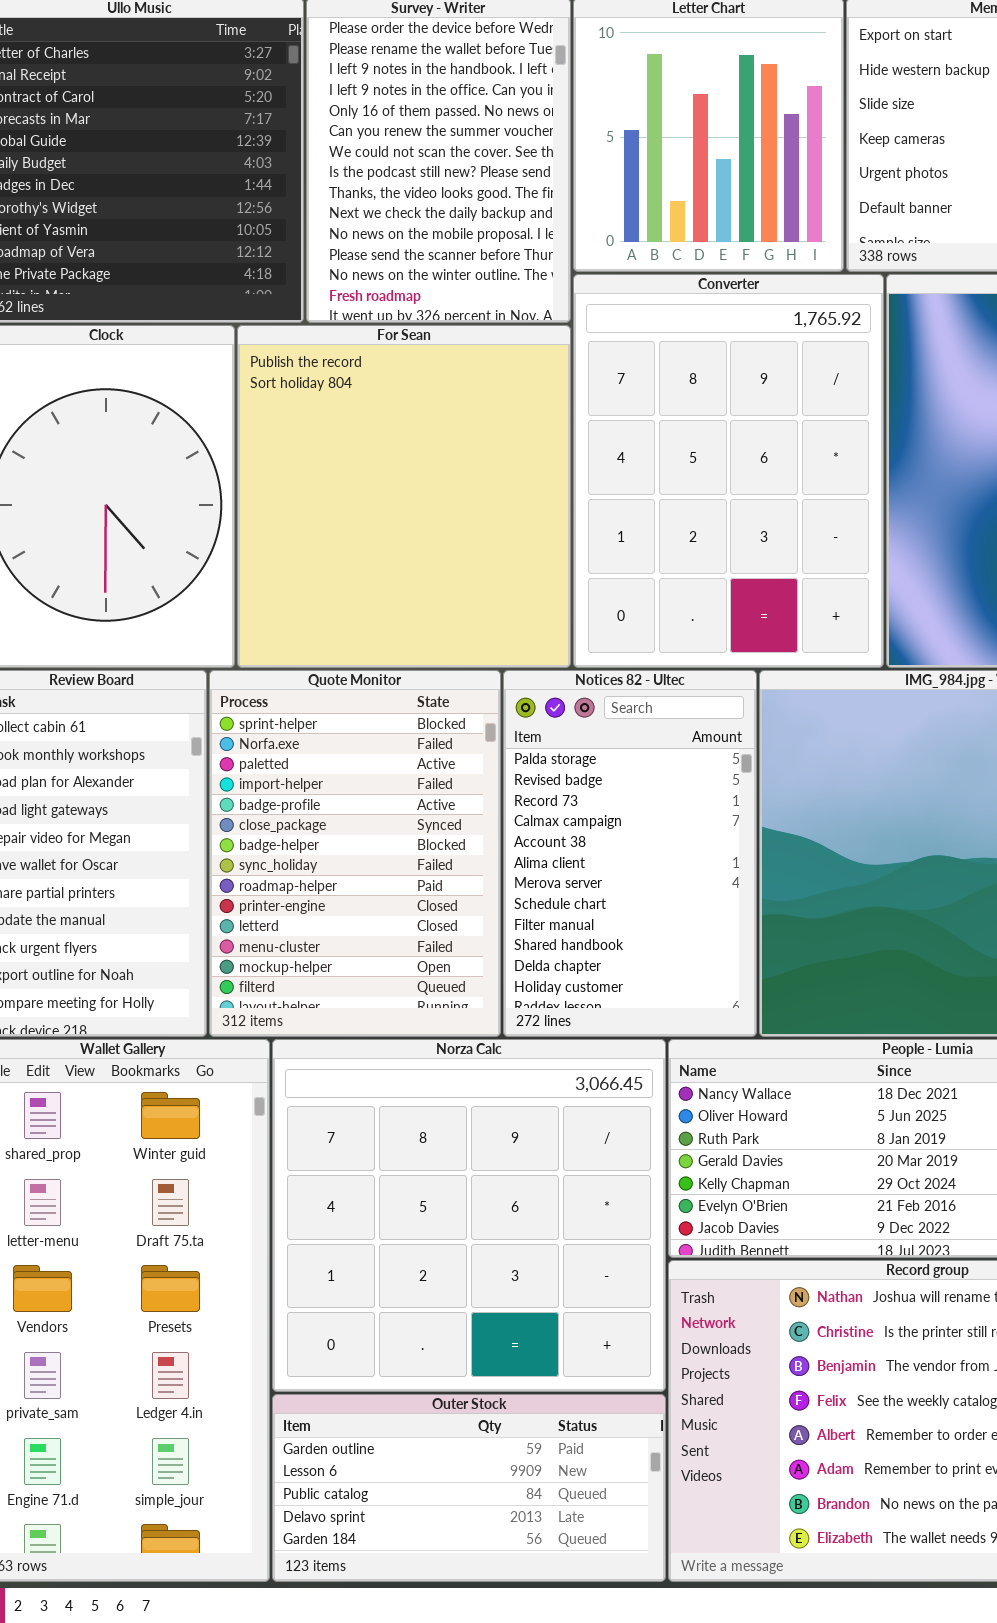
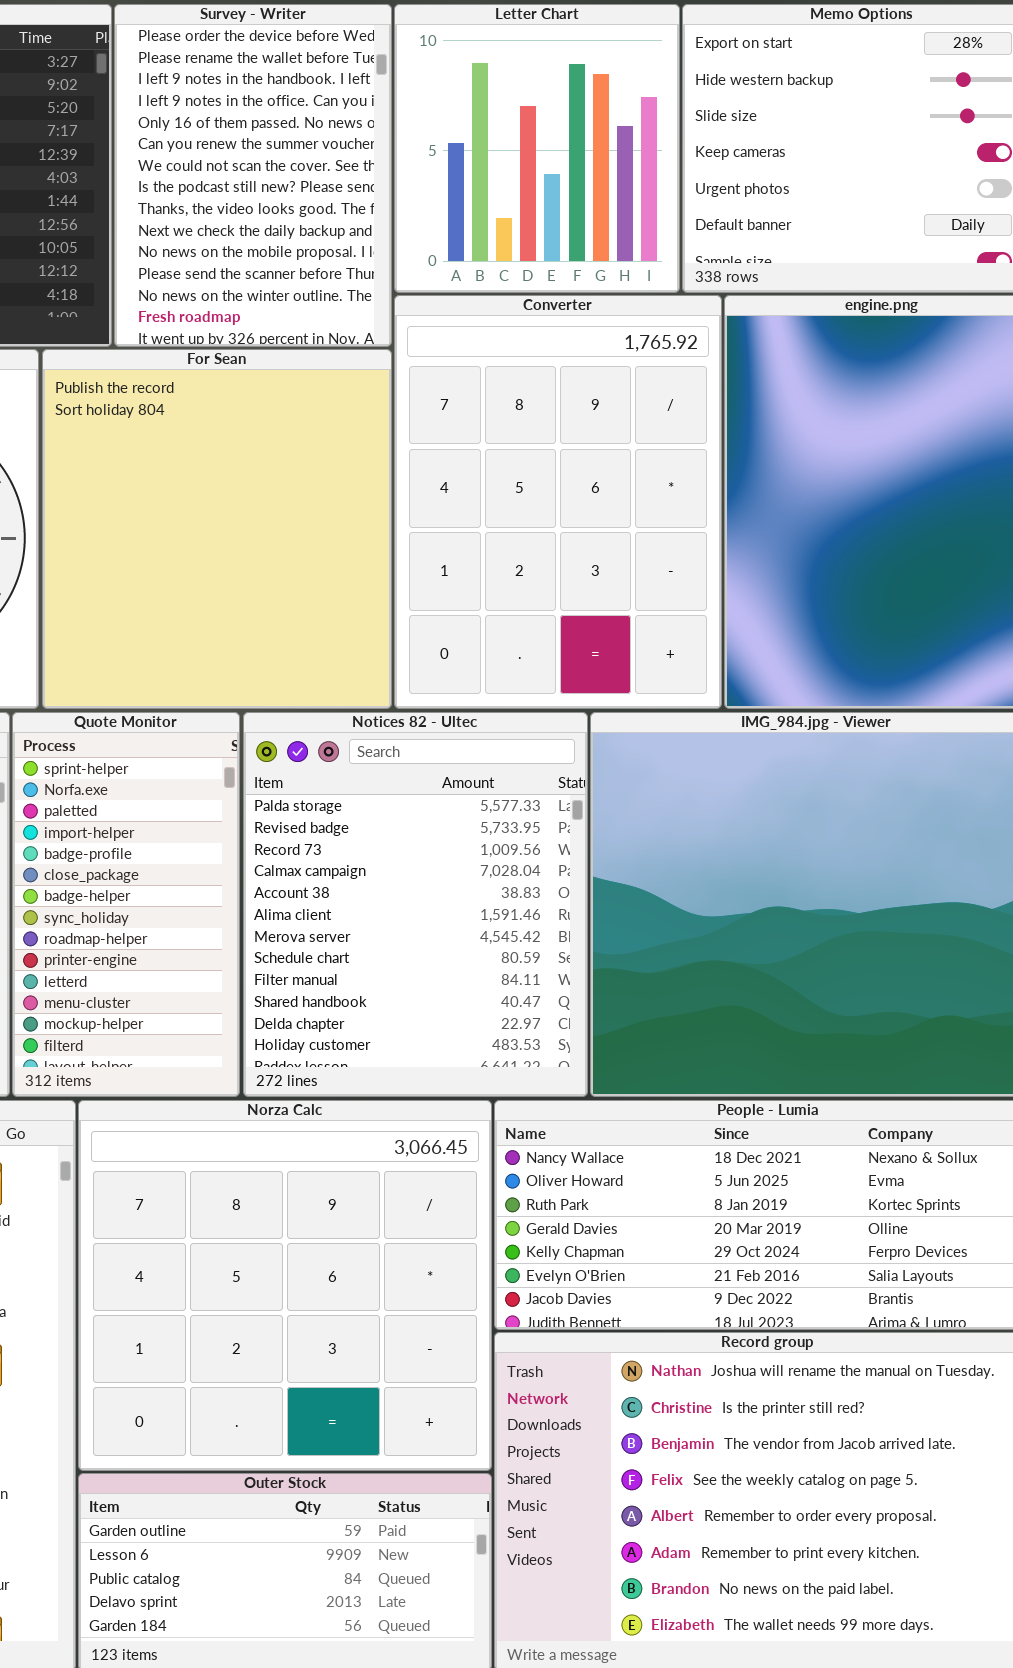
Quote Monitor: [209,670,501,1037] -> [12,712,240,1097], resized
Notices 82 - Ultec: [503,670,757,1037] -> [243,712,588,1097], resized

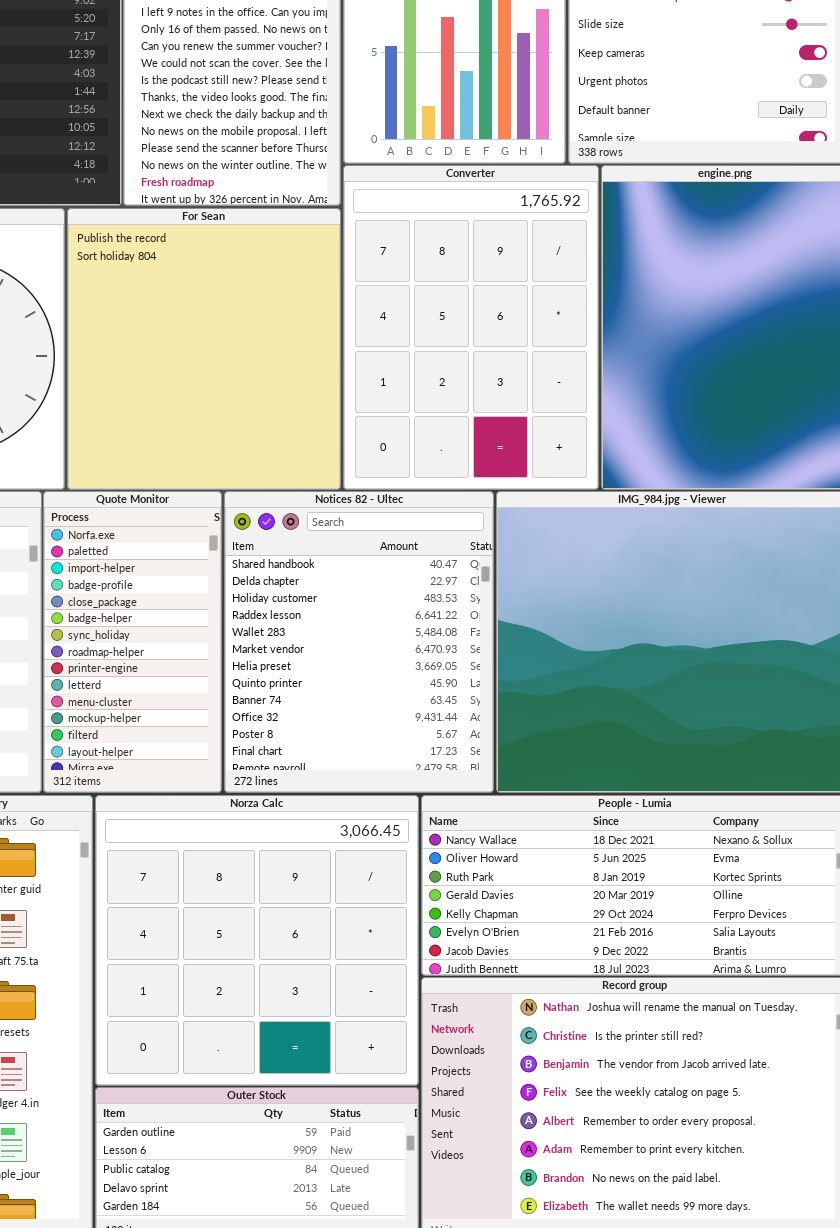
Quote Monitor: [12,712,240,1097] -> [43,491,222,793], scrolled down 1 row
Notices 82 - Ultec: [243,712,588,1097] -> [224,491,494,793], scrolled down 9 rows

